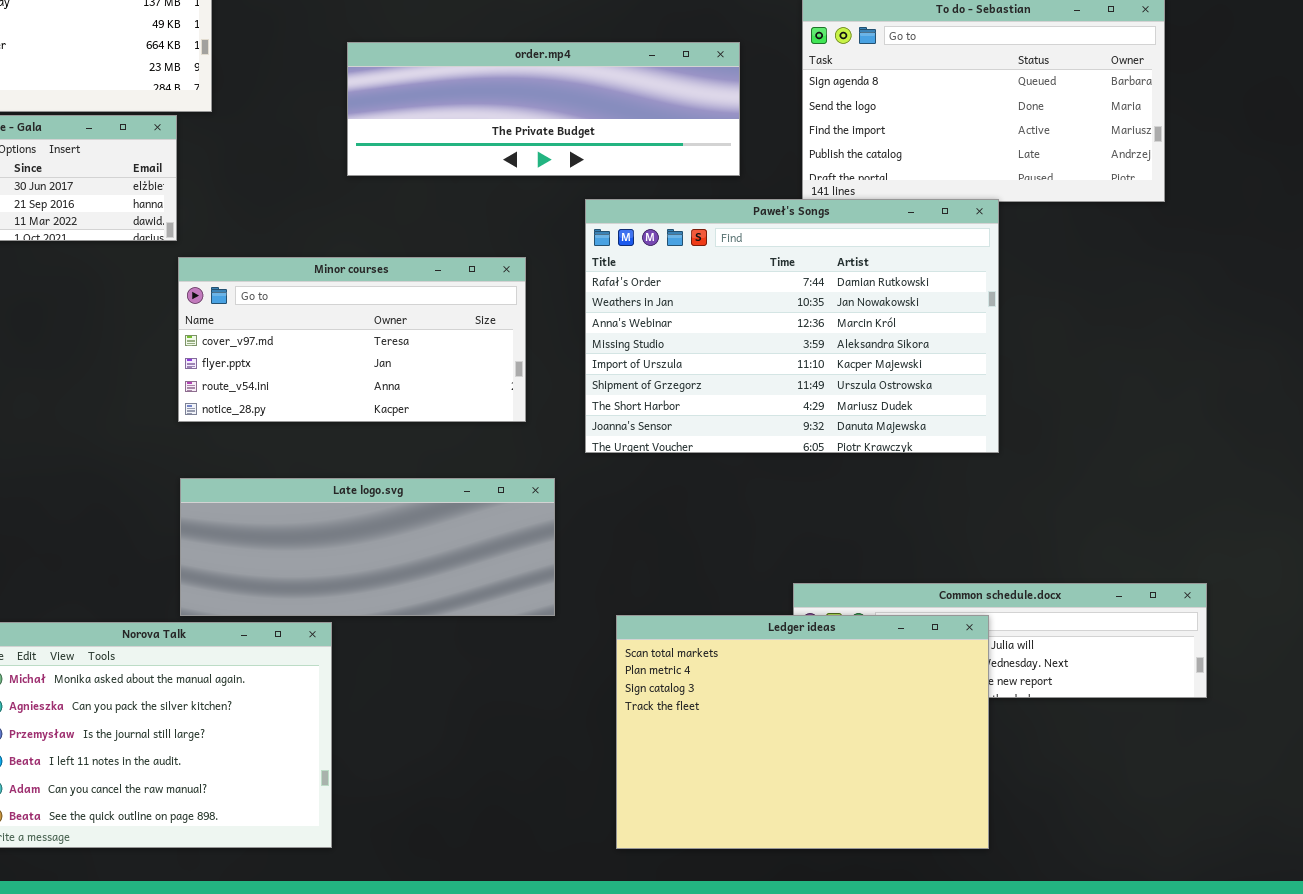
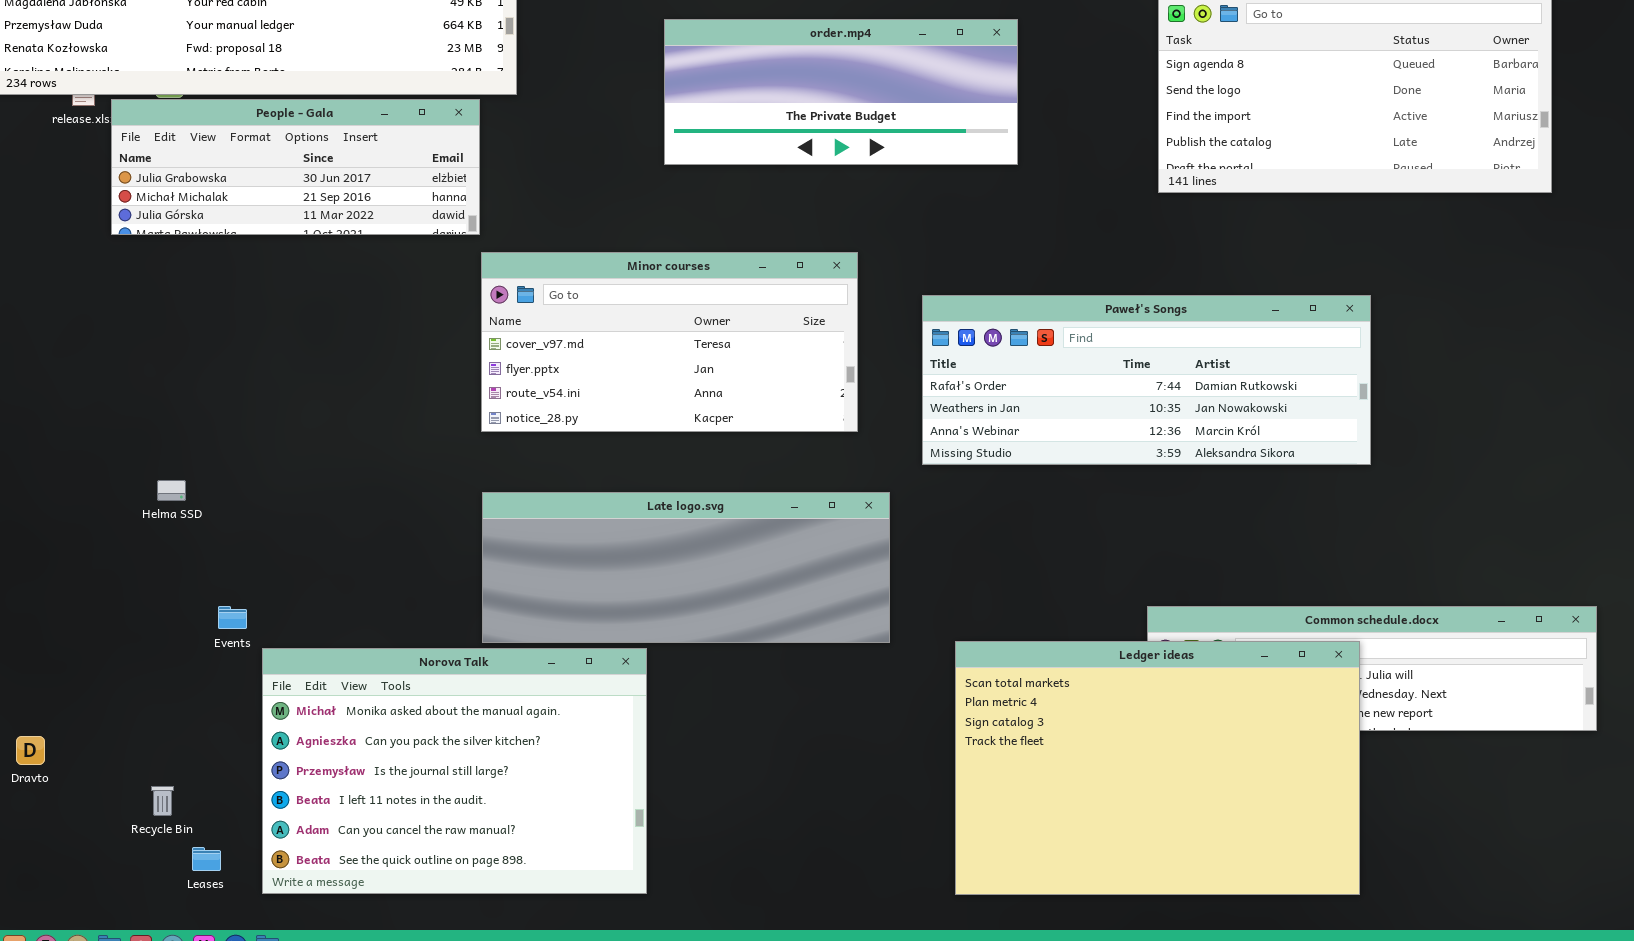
order.mp4: [347,42,740,176] -> [664,19,1018,165], resized
Paweł's Songs: [585,199,999,453] -> [922,295,1371,465], resized

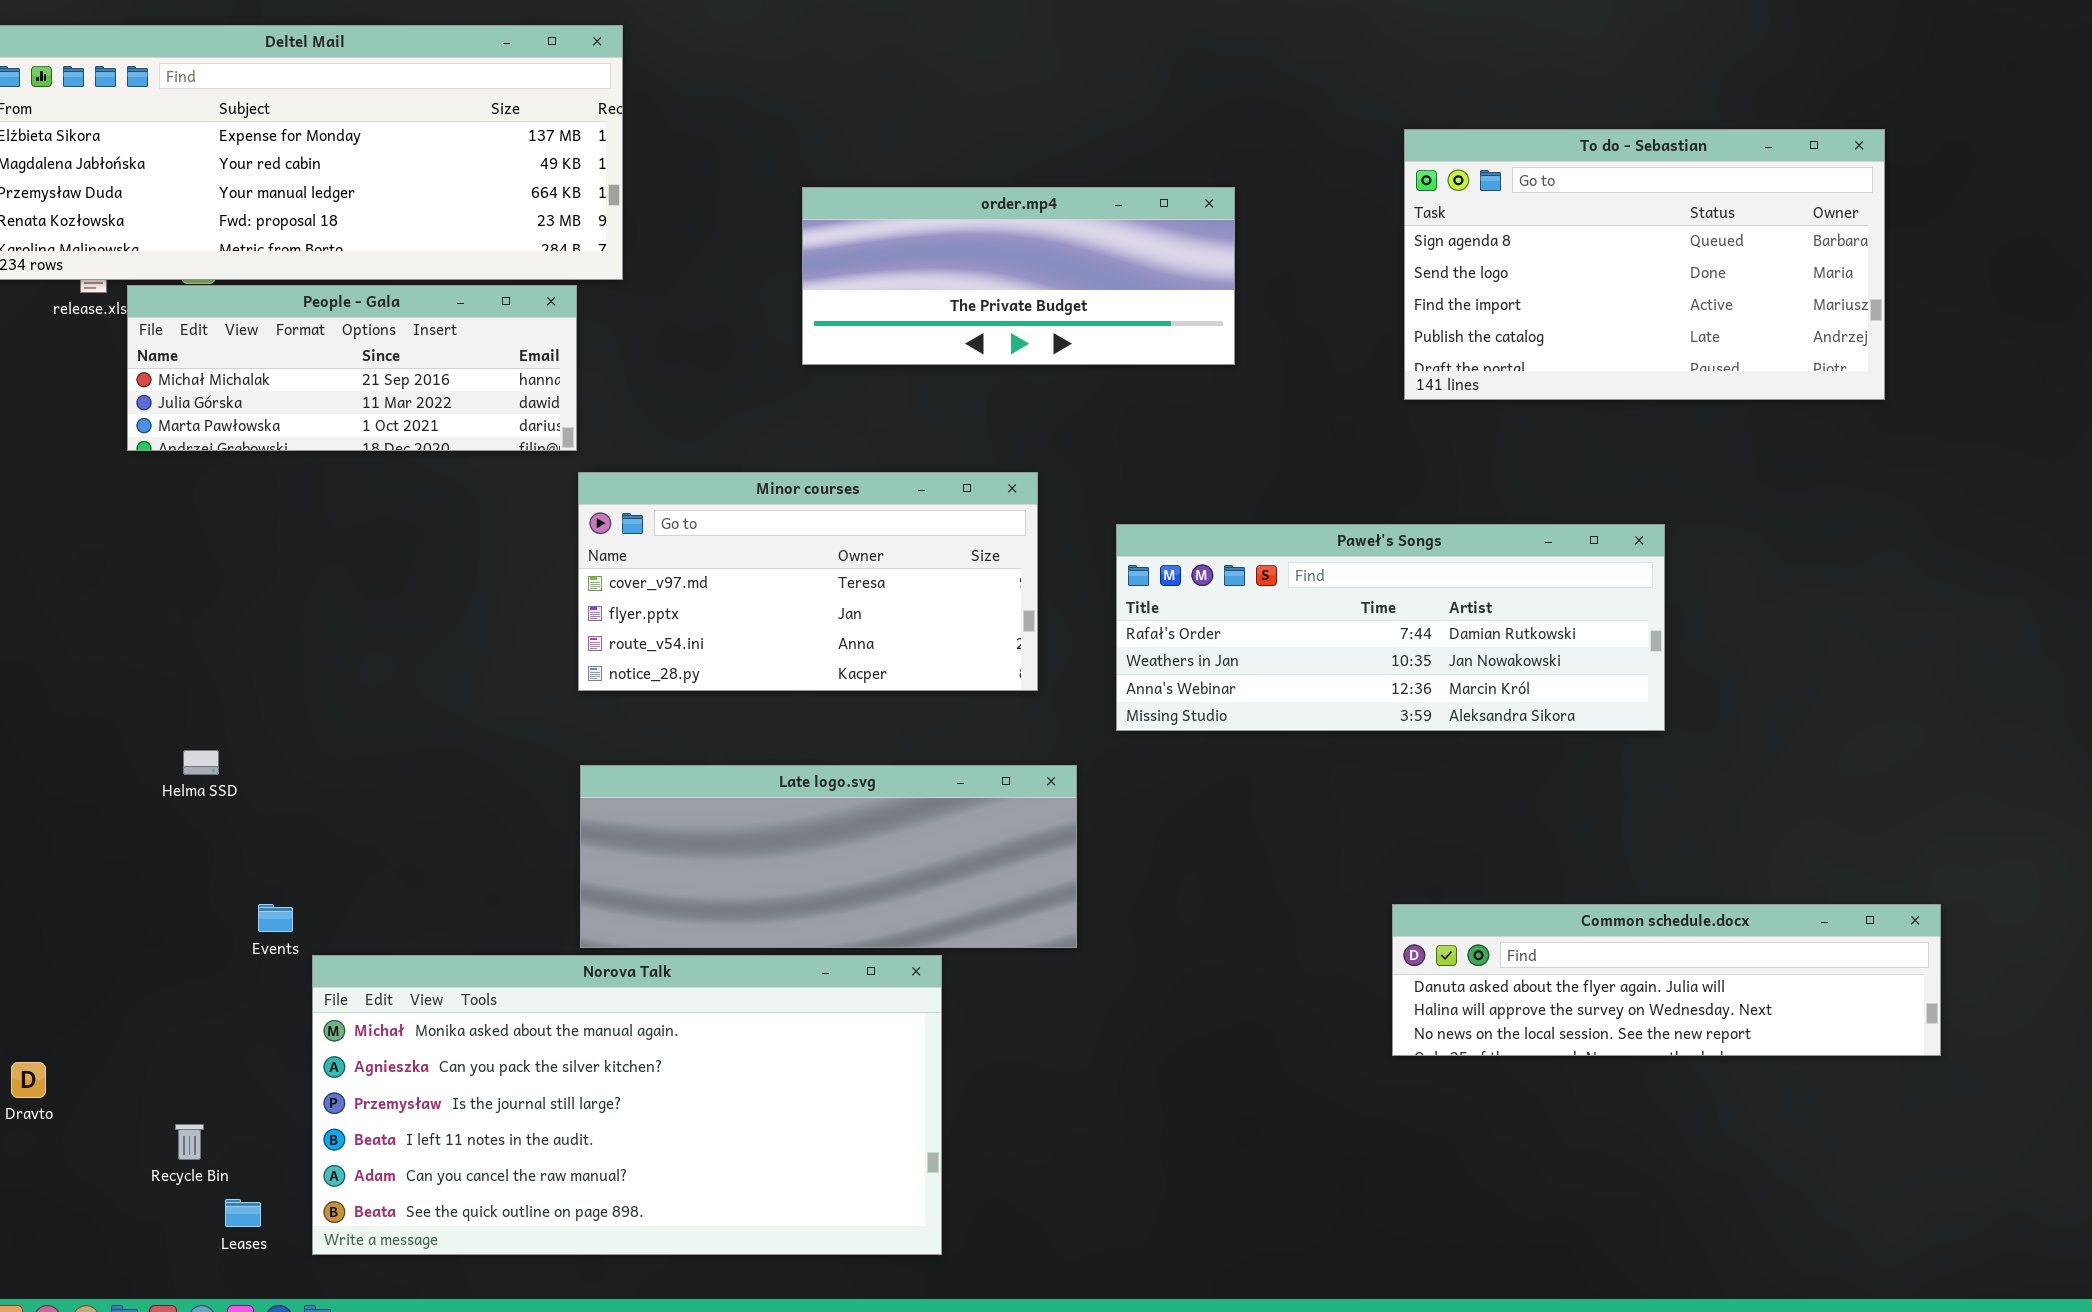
People - Gala: [111,99,480,235] -> [127,285,577,451], scrolled down 1 row
Ledger ideas: [955,641,1360,895] -> none, closed
Norova Talk: [262,648,647,894] -> [312,955,942,1255], resized

